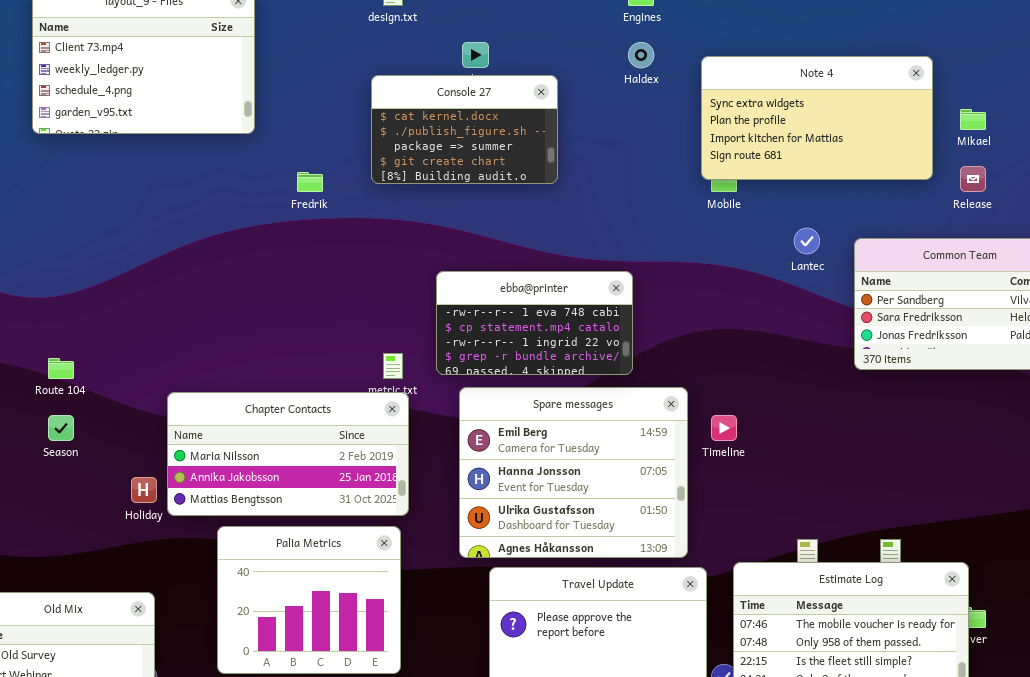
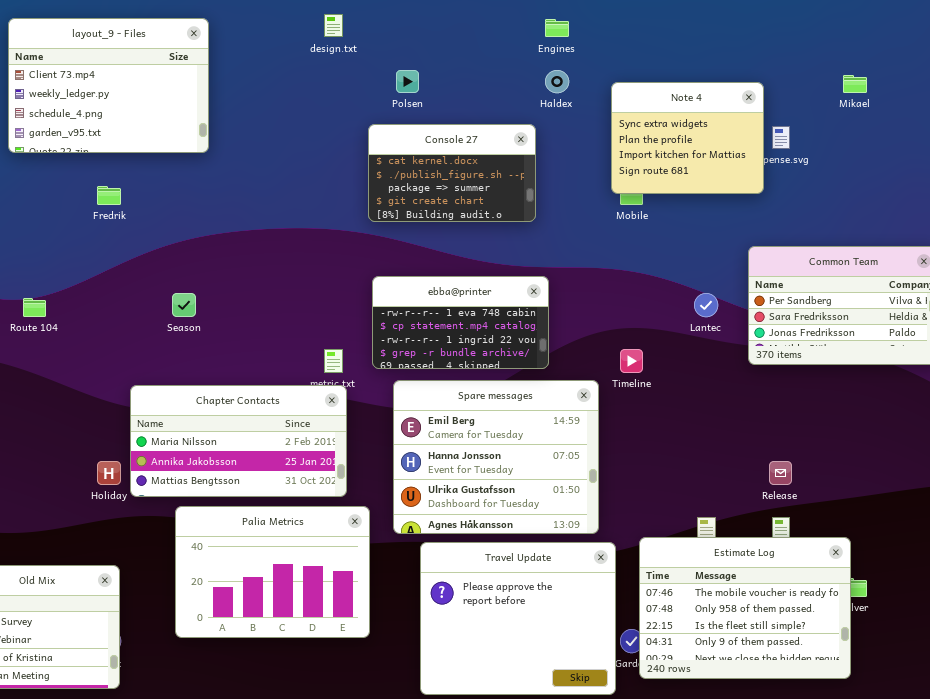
Note 4: [701,56,933,180] -> [611,82,764,194], resized
Console 27: [371,75,558,184] -> [368,124,536,222], moved
Mikael: [960,109,986,130] -> [843,75,867,93], moved
Release: [960,166,986,192] -> [769,461,792,485], moved
Fredrik: [297,172,323,192] -> [97,186,121,205], moved
Lantec: [794,228,820,254] -> [694,293,718,317], moved
Route 104: [48,358,74,379] -> [23,298,46,317], moved
Season: [48,415,74,441] -> [172,293,196,317], moved
Timeline: [711,415,737,441] -> [620,349,643,373], moved
Palia Metrics: [217,526,401,674] -> [175,506,370,638], resized

